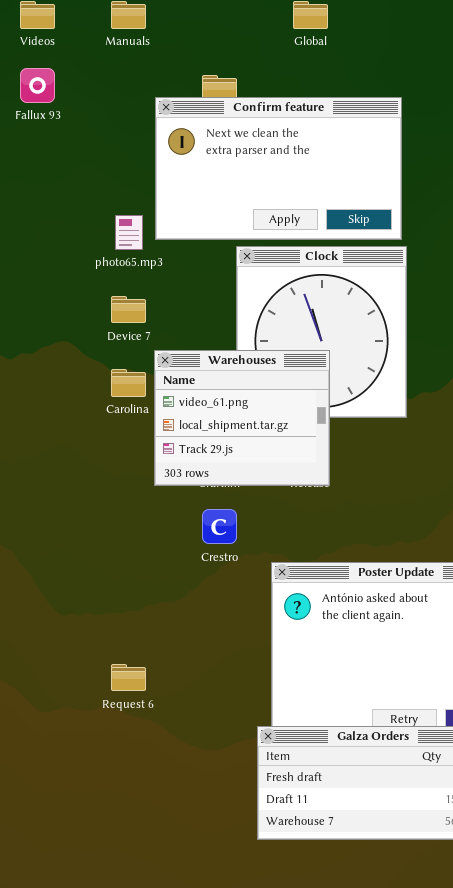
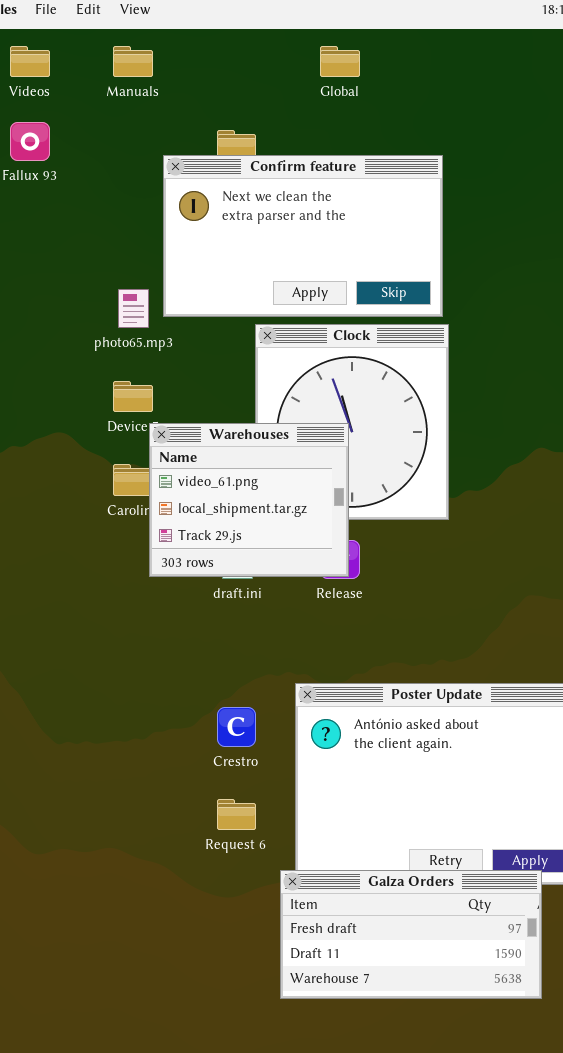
Warehouses: [154,350,330,486] -> [149,423,349,577], moved
Crestro: [202,509,237,544] -> [217,707,256,747], moved
Request 6: [111,664,146,691] -> [217,799,256,830], moved

